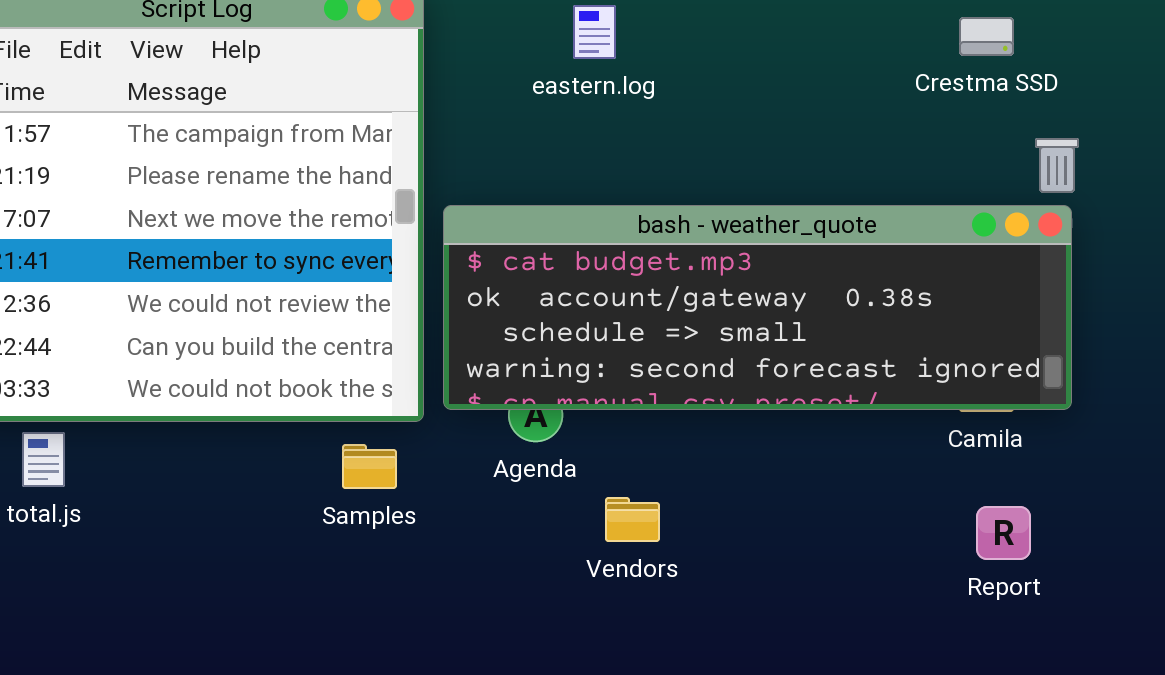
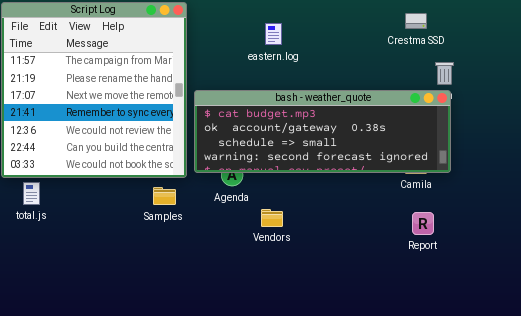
eastern.log: [573,5,616,59] -> [265,23,282,45], moved

